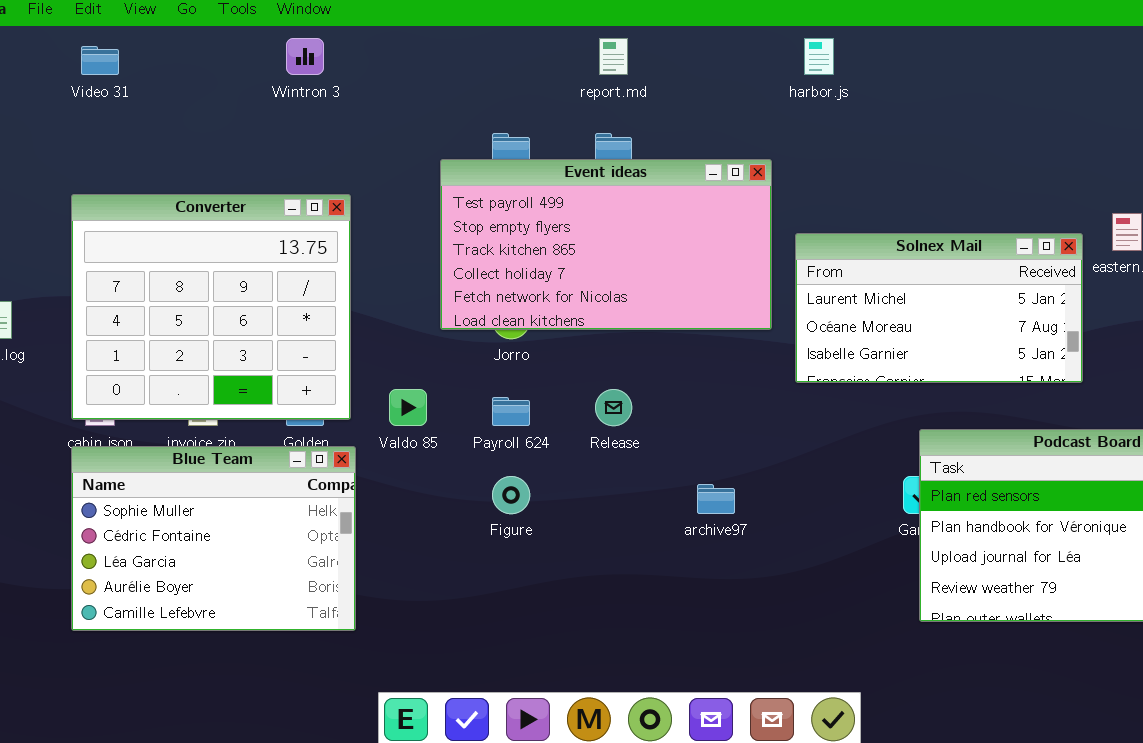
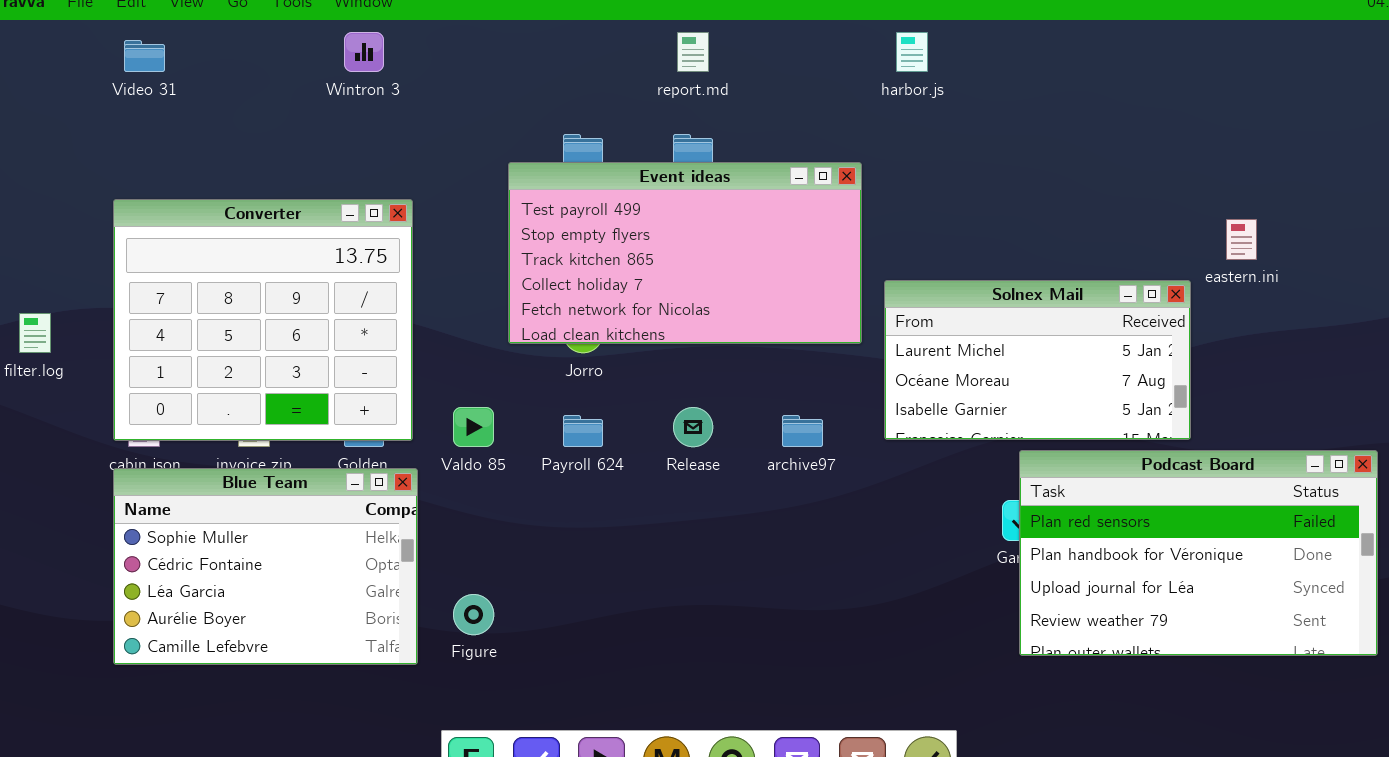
Solnex Mail: [795,233,1083,383] -> [884,280,1191,440], moved
Figure: [492,476,530,514] -> [453,594,494,635], moved
archive97: [697,484,735,514] -> [782,415,823,447], moved

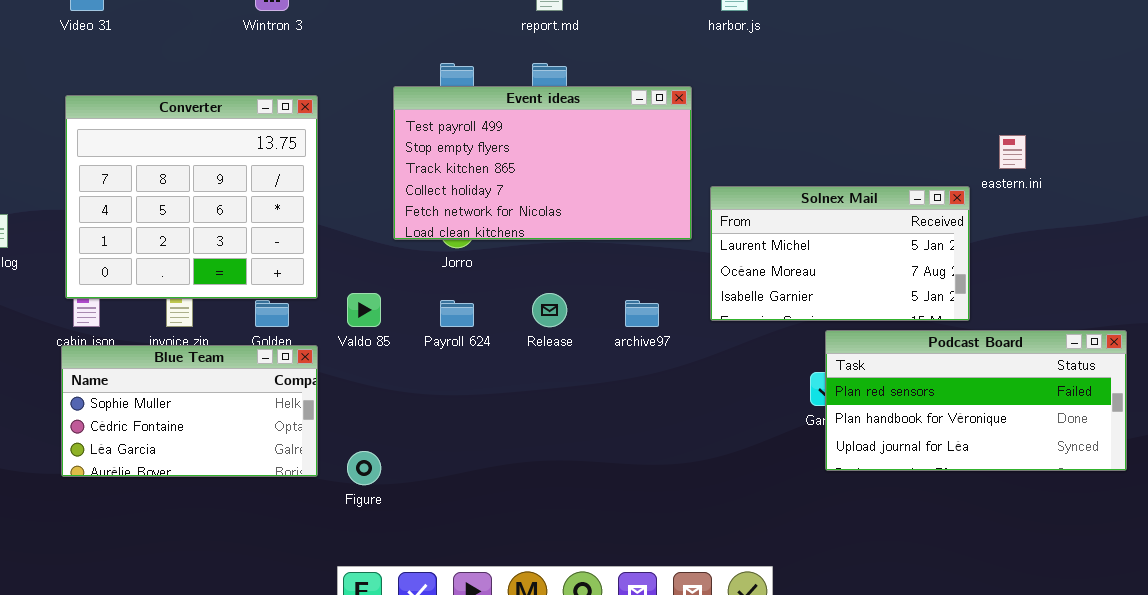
Converter: [113,199,413,441] -> [65,95,318,299], moved
Podcast Board: [1019,450,1378,656] -> [825,330,1127,471], resized
Blue Team: [113,468,418,665] -> [61,345,318,477], resized

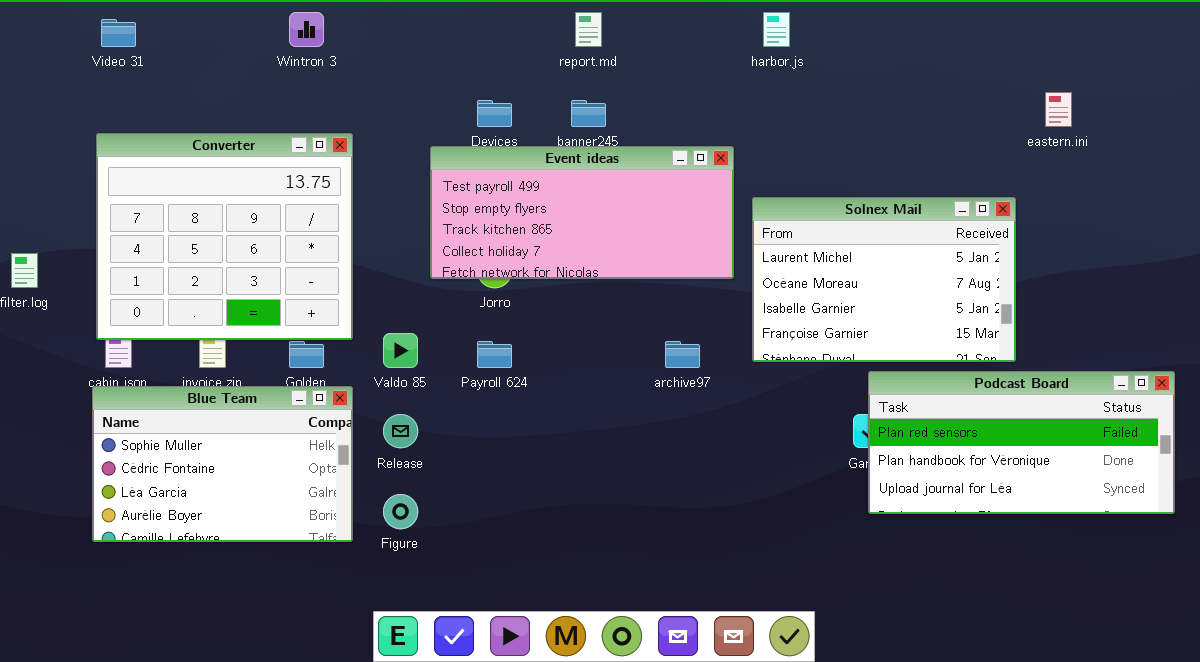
Event ideas: [393,86,692,240] -> [430,146,734,279], resized
eastern.ini: [999,135,1026,169] -> [1045,92,1072,127], moved
Solnex Mail: [710,186,970,321] -> [752,197,1016,362], resized
Release: [532,293,567,327] -> [383,414,418,448], moved
Blue Team: [61,345,318,477] -> [92,386,353,542], resized

